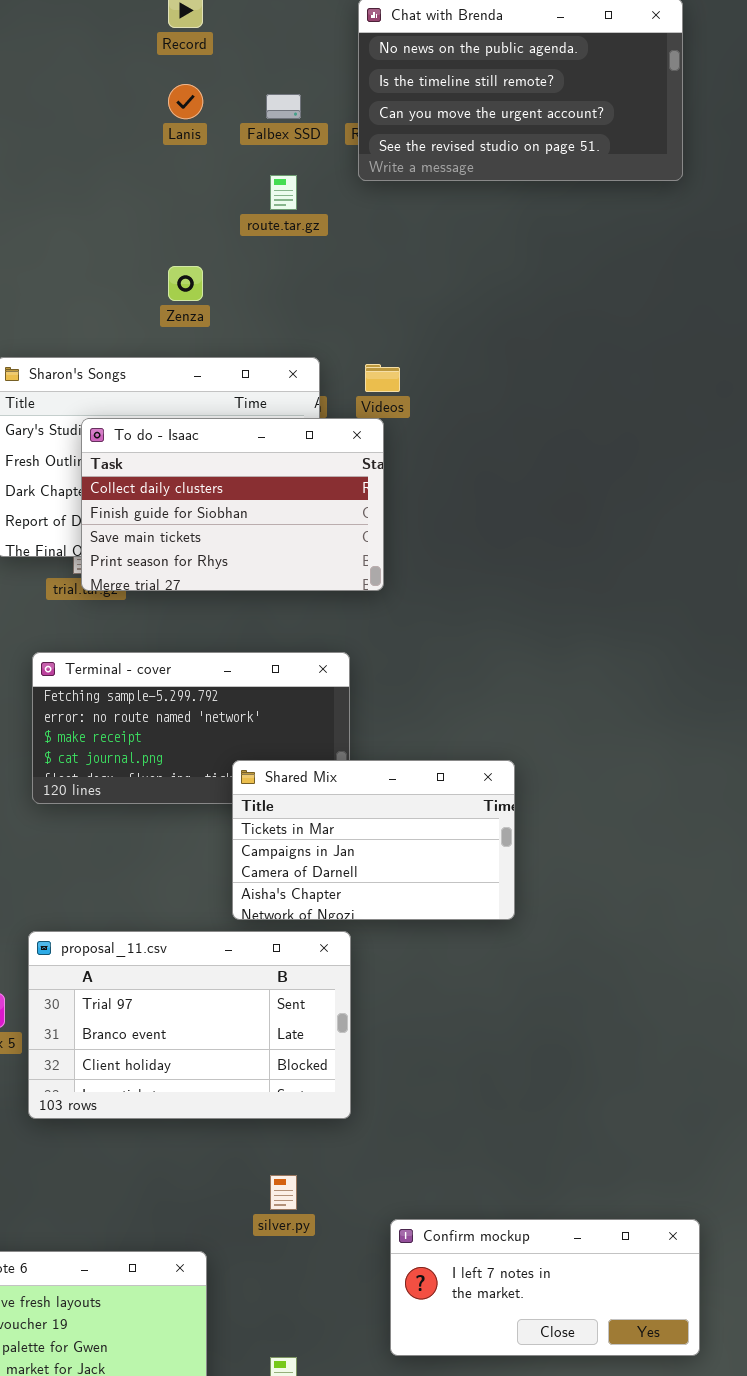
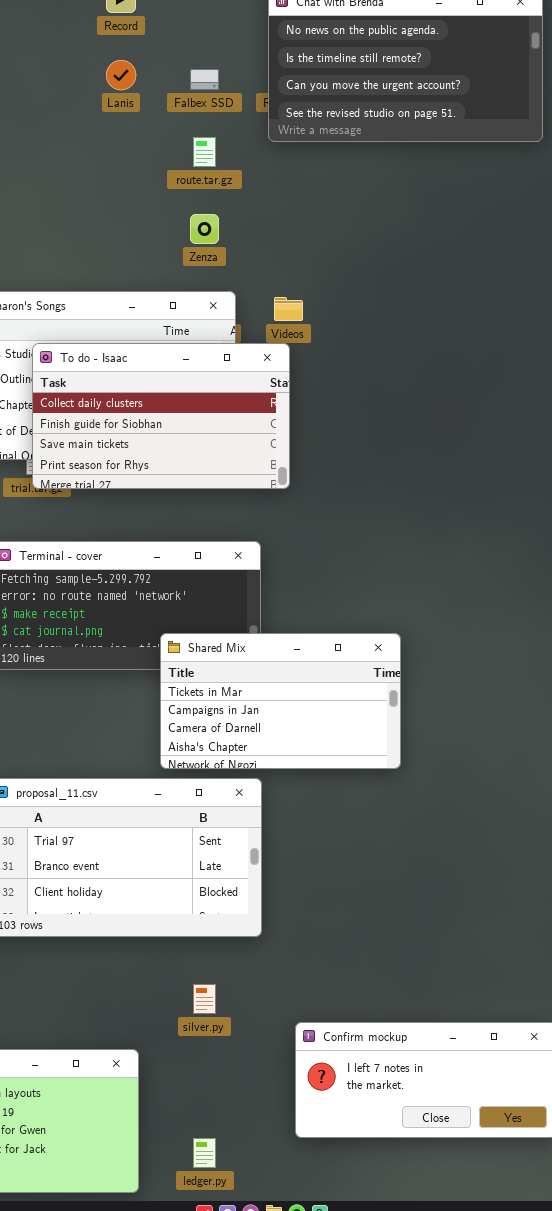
Zenza: [168,266,203,301] -> [190,214,219,244], moved

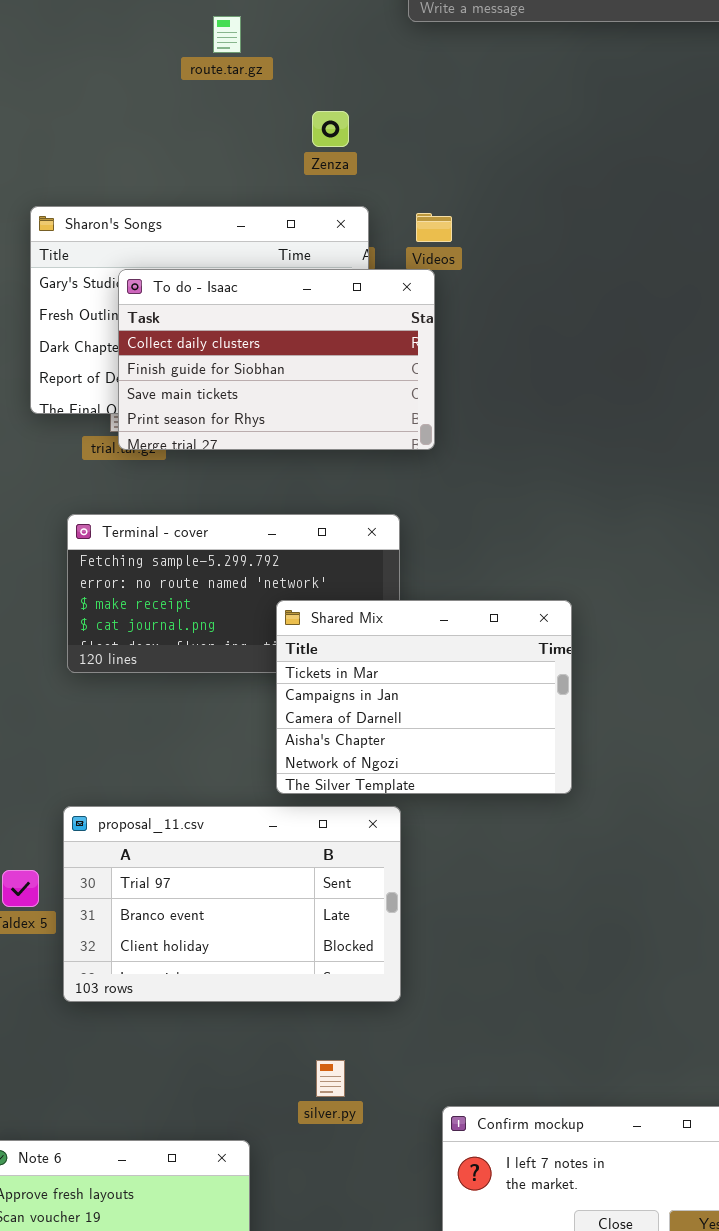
route.tar.gz: [193,137,216,167] -> [213,16,241,53], moved
Shared Mix: [160,633,401,769] -> [276,600,572,794], resized

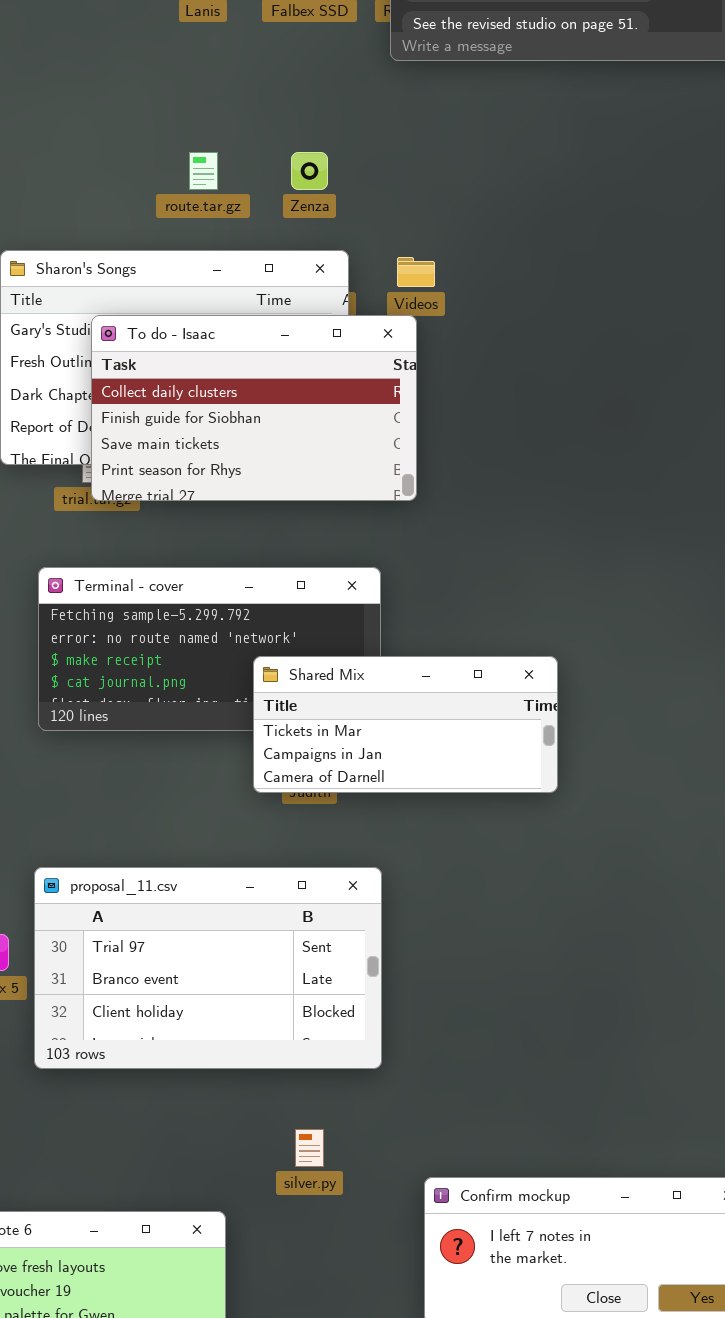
route.tar.gz: [213,16,241,53] -> [189,152,218,190], moved
Shared Mix: [276,600,572,794] -> [253,656,558,793], resized

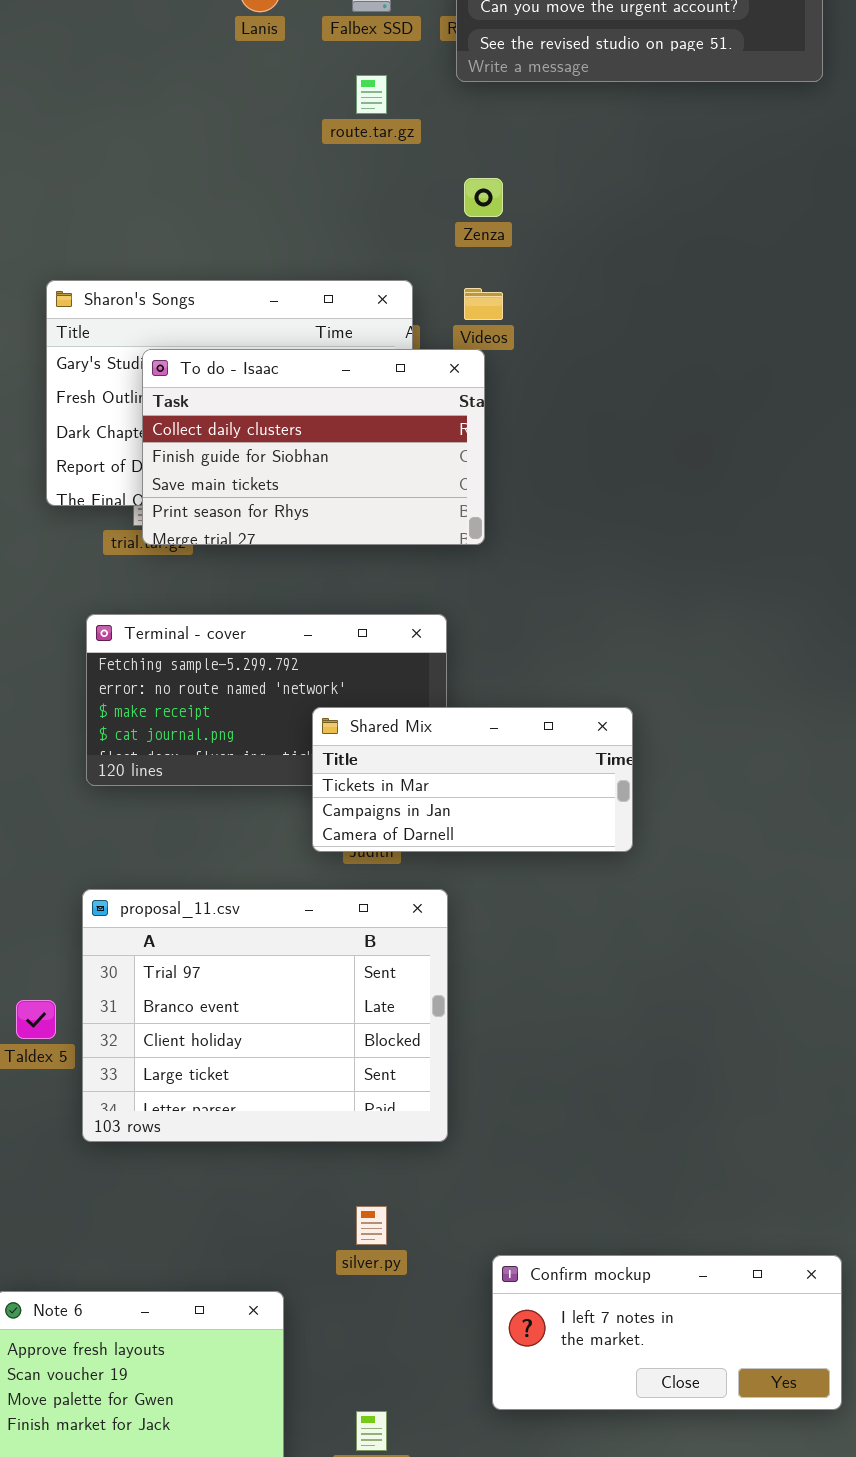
route.tar.gz: [189,152,218,190] -> [356,75,387,114], moved
Zenza: [291,152,328,190] -> [464,178,503,217], moved
proposal_11.csv: [34,867,382,1069] -> [82,889,448,1142], resized

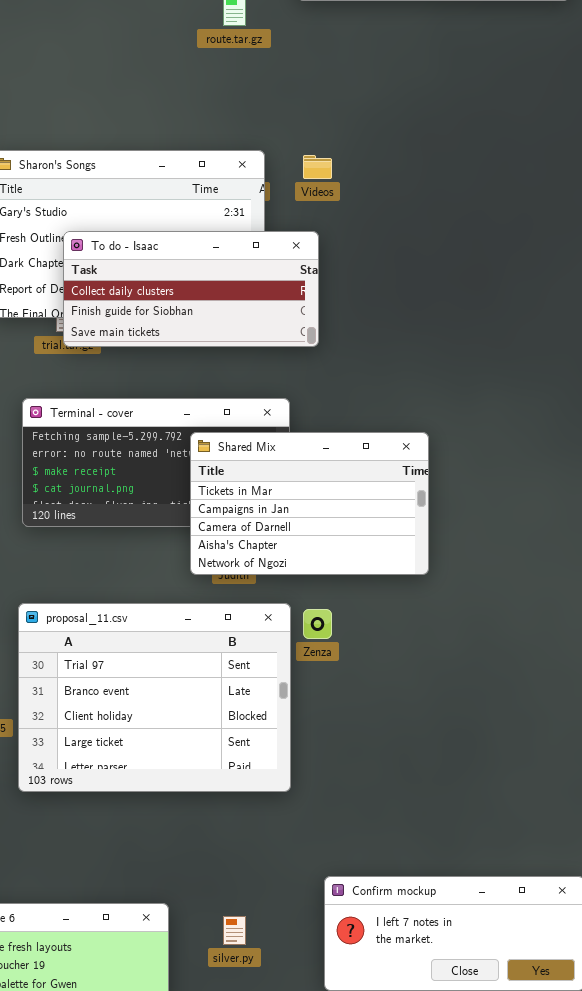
Zenza: [464,178,503,217] -> [303,609,332,639], moved
To do - Isaac: [142,349,485,545] -> [63,231,319,347], resized
Shared Mix: [312,707,633,852] -> [190,432,429,575], resized
silver.py: [356,1206,387,1245] -> [223,916,246,945], moved

